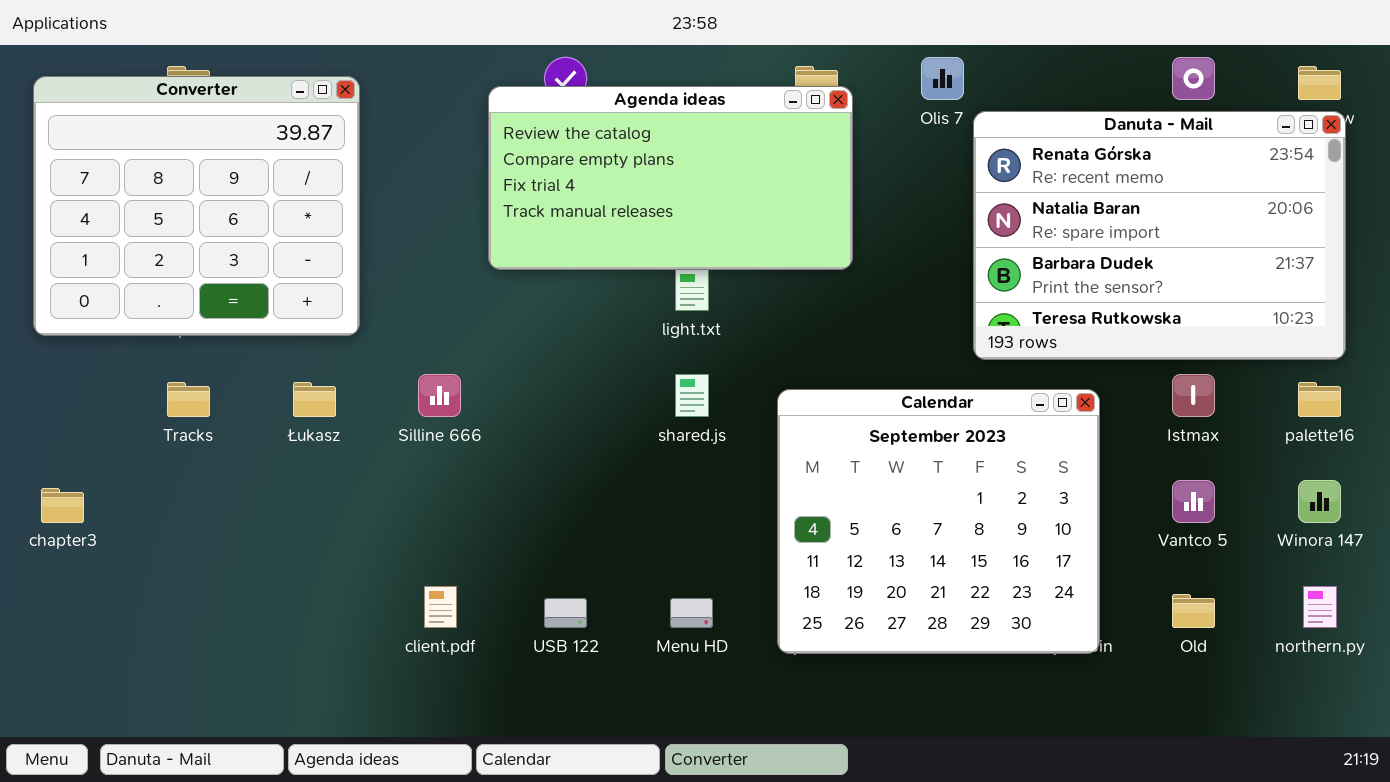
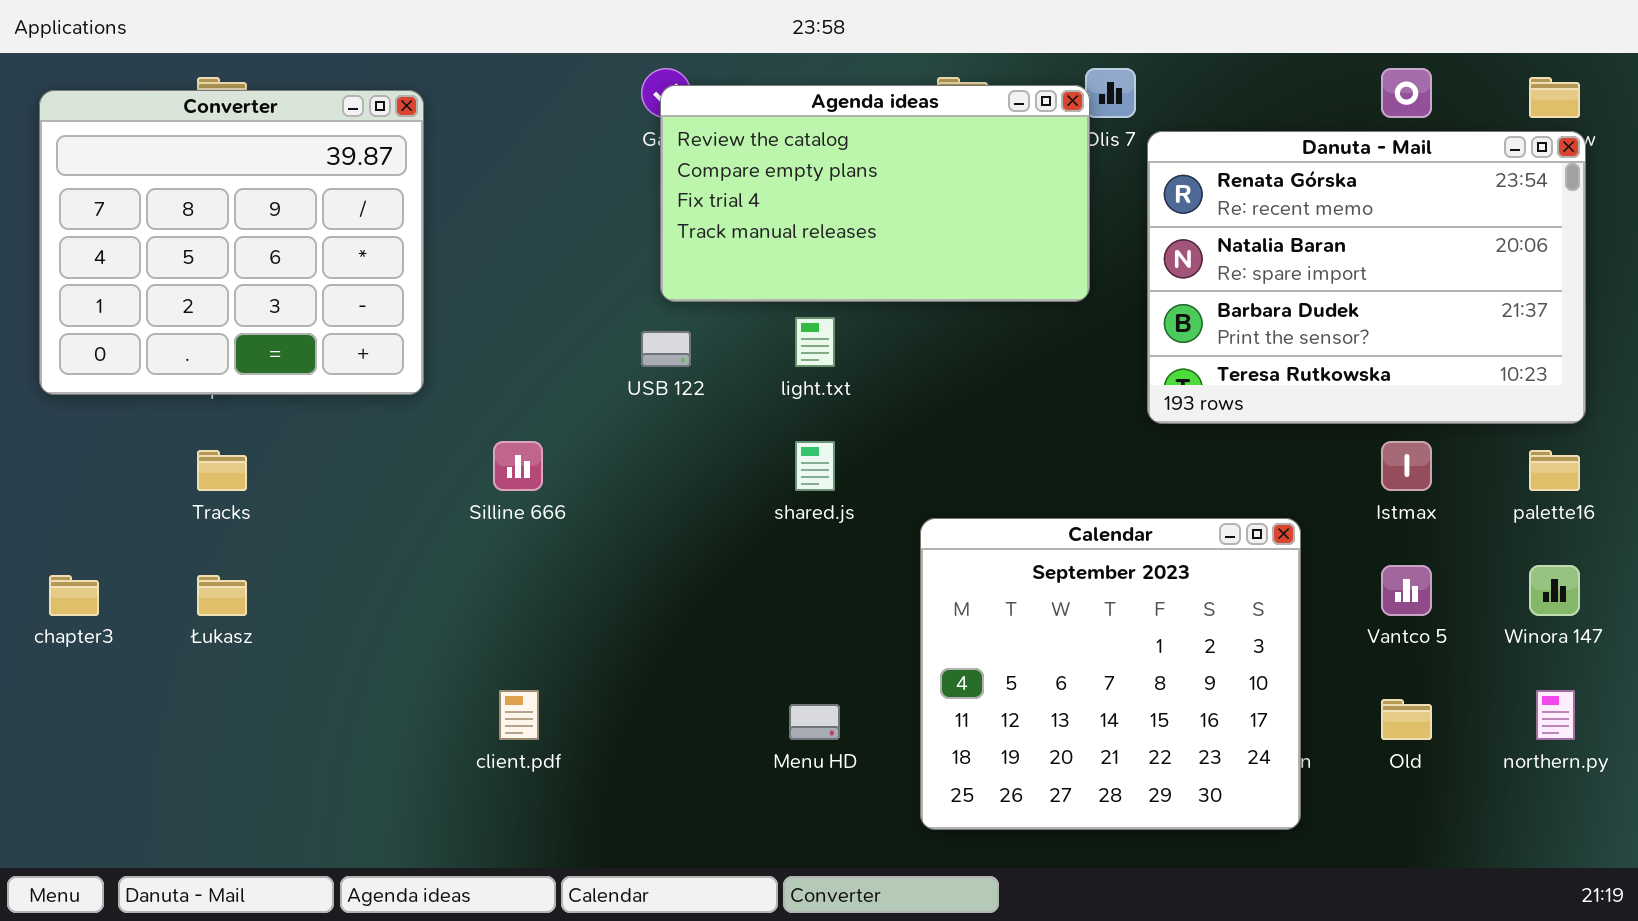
Agenda ideas: [488,86,853,270] -> [660,85,1090,302], moved
Łukasz: [293,382,336,417] -> [197,575,247,616], moved
Calendar: [777,389,1100,654] -> [920,518,1301,830], moved
USB 122: [544,598,587,628] -> [641,331,691,367], moved

